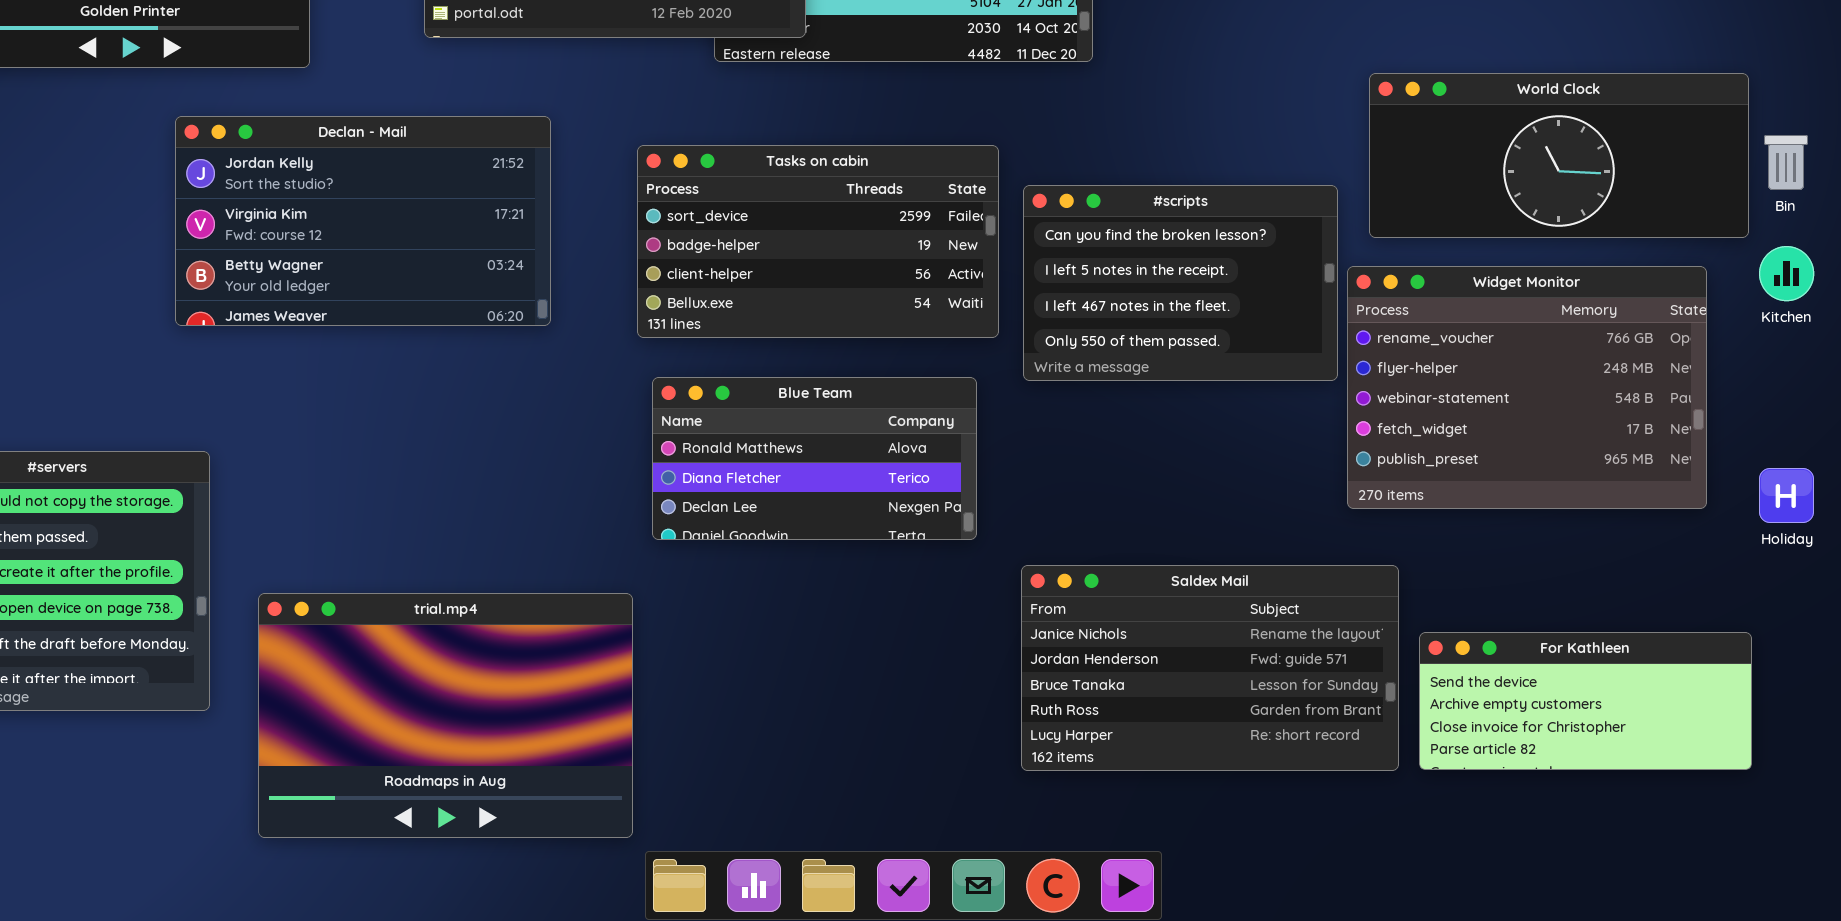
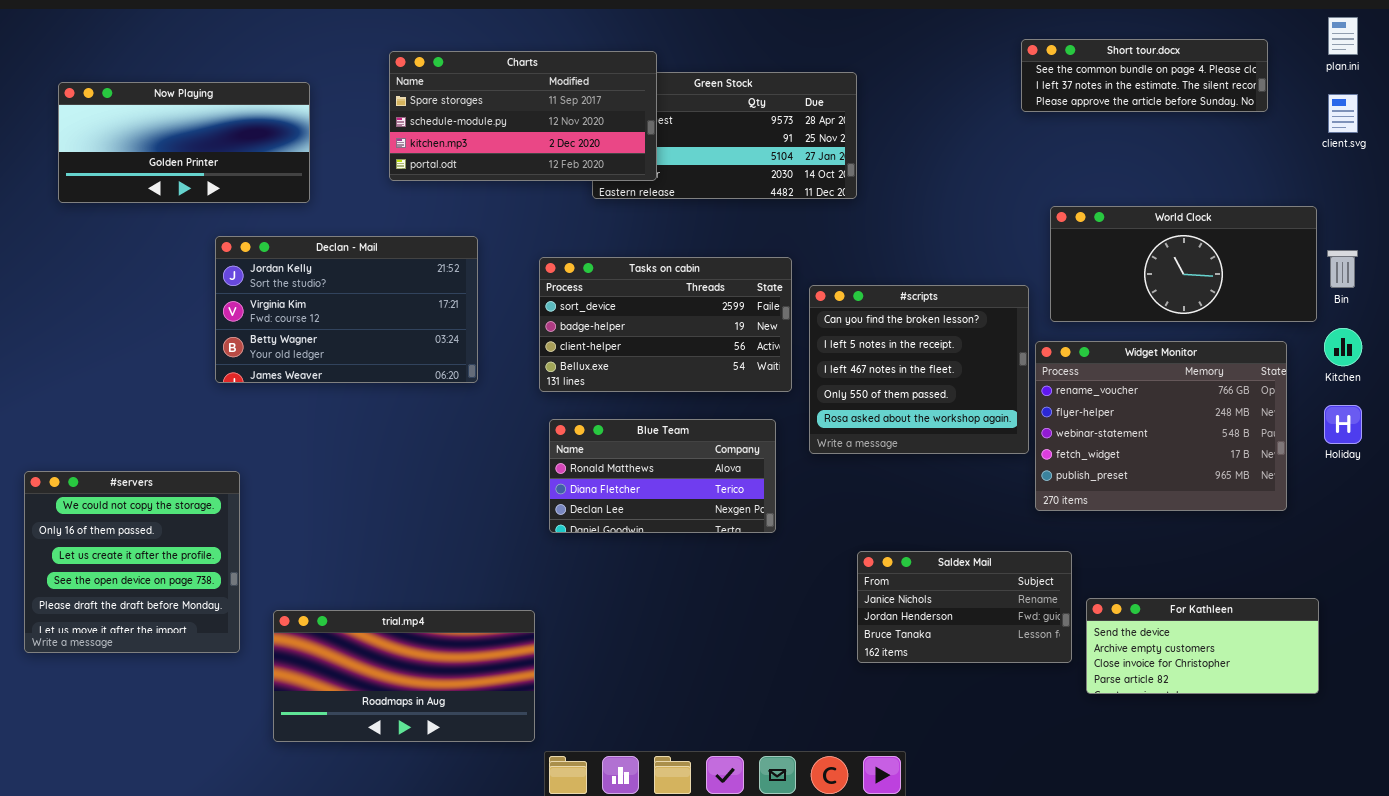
#scripts: [1023,185,1338,381] -> [809,285,1029,454], resized
Holiday: [1759,468,1814,523] -> [1324,405,1362,444], moved
Saldex Mail: [1021,565,1399,771] -> [857,551,1072,663], resized
trial.mp4: [258,593,633,838] -> [273,610,535,742], resized

